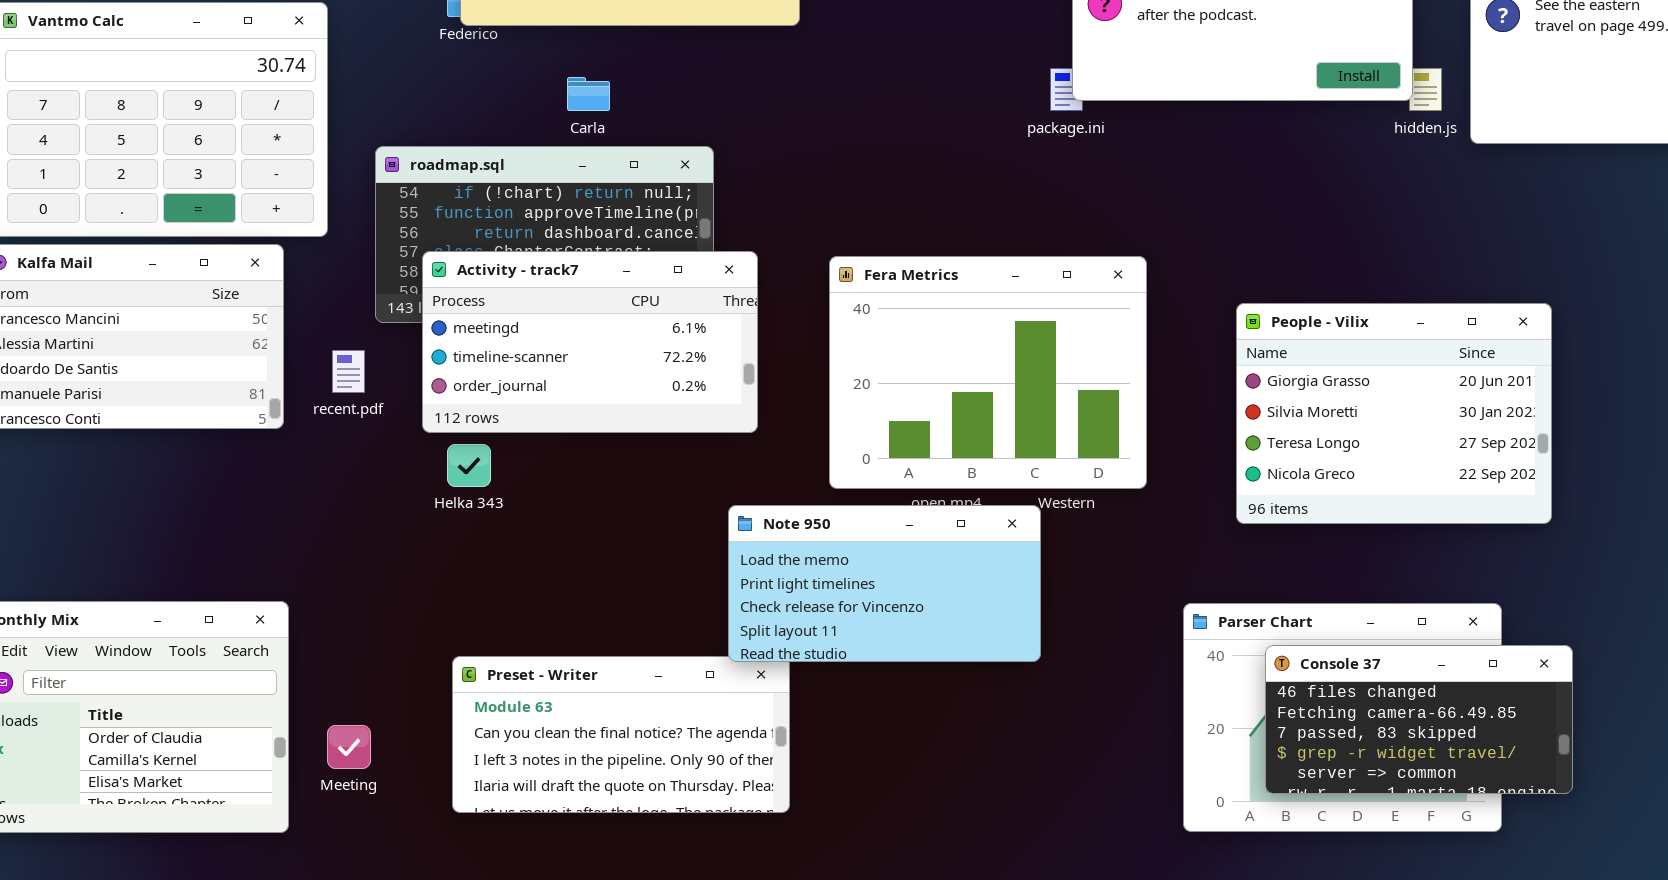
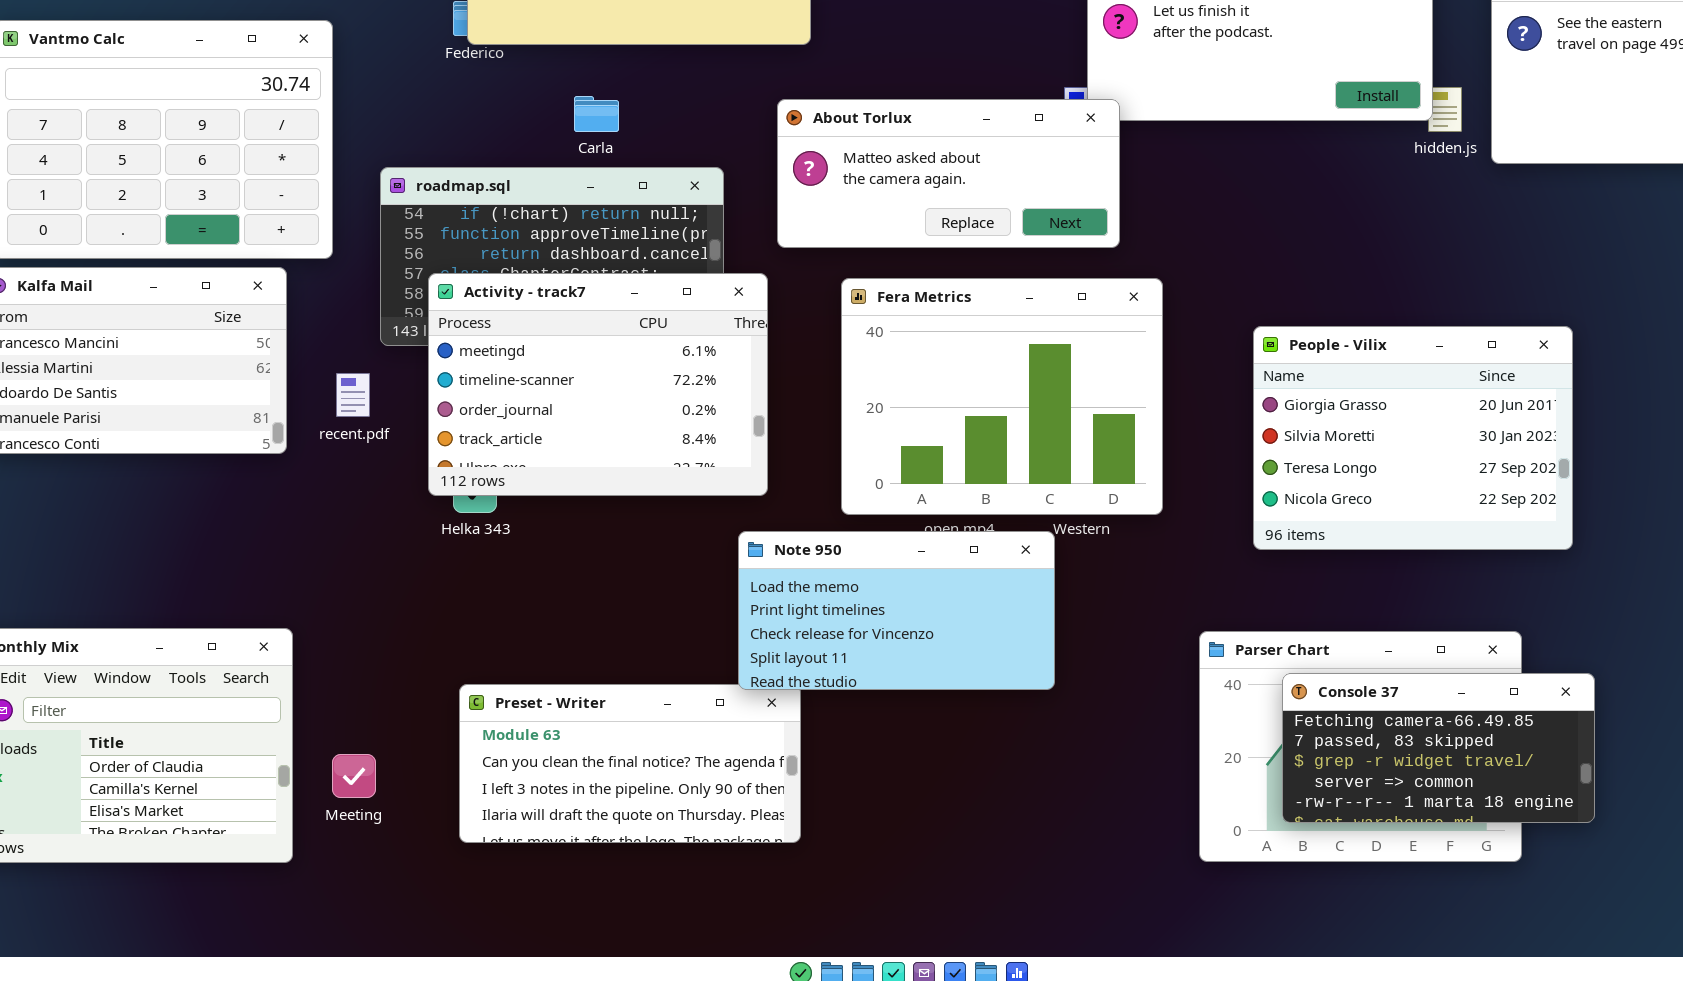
About Torlux: none -> [777,99,1120,248], opened
Activity - track7: [422,251,758,433] -> [428,273,768,496], resized
Console 37: [1265,645,1573,794] -> [1282,673,1595,823], scrolled down 1 row

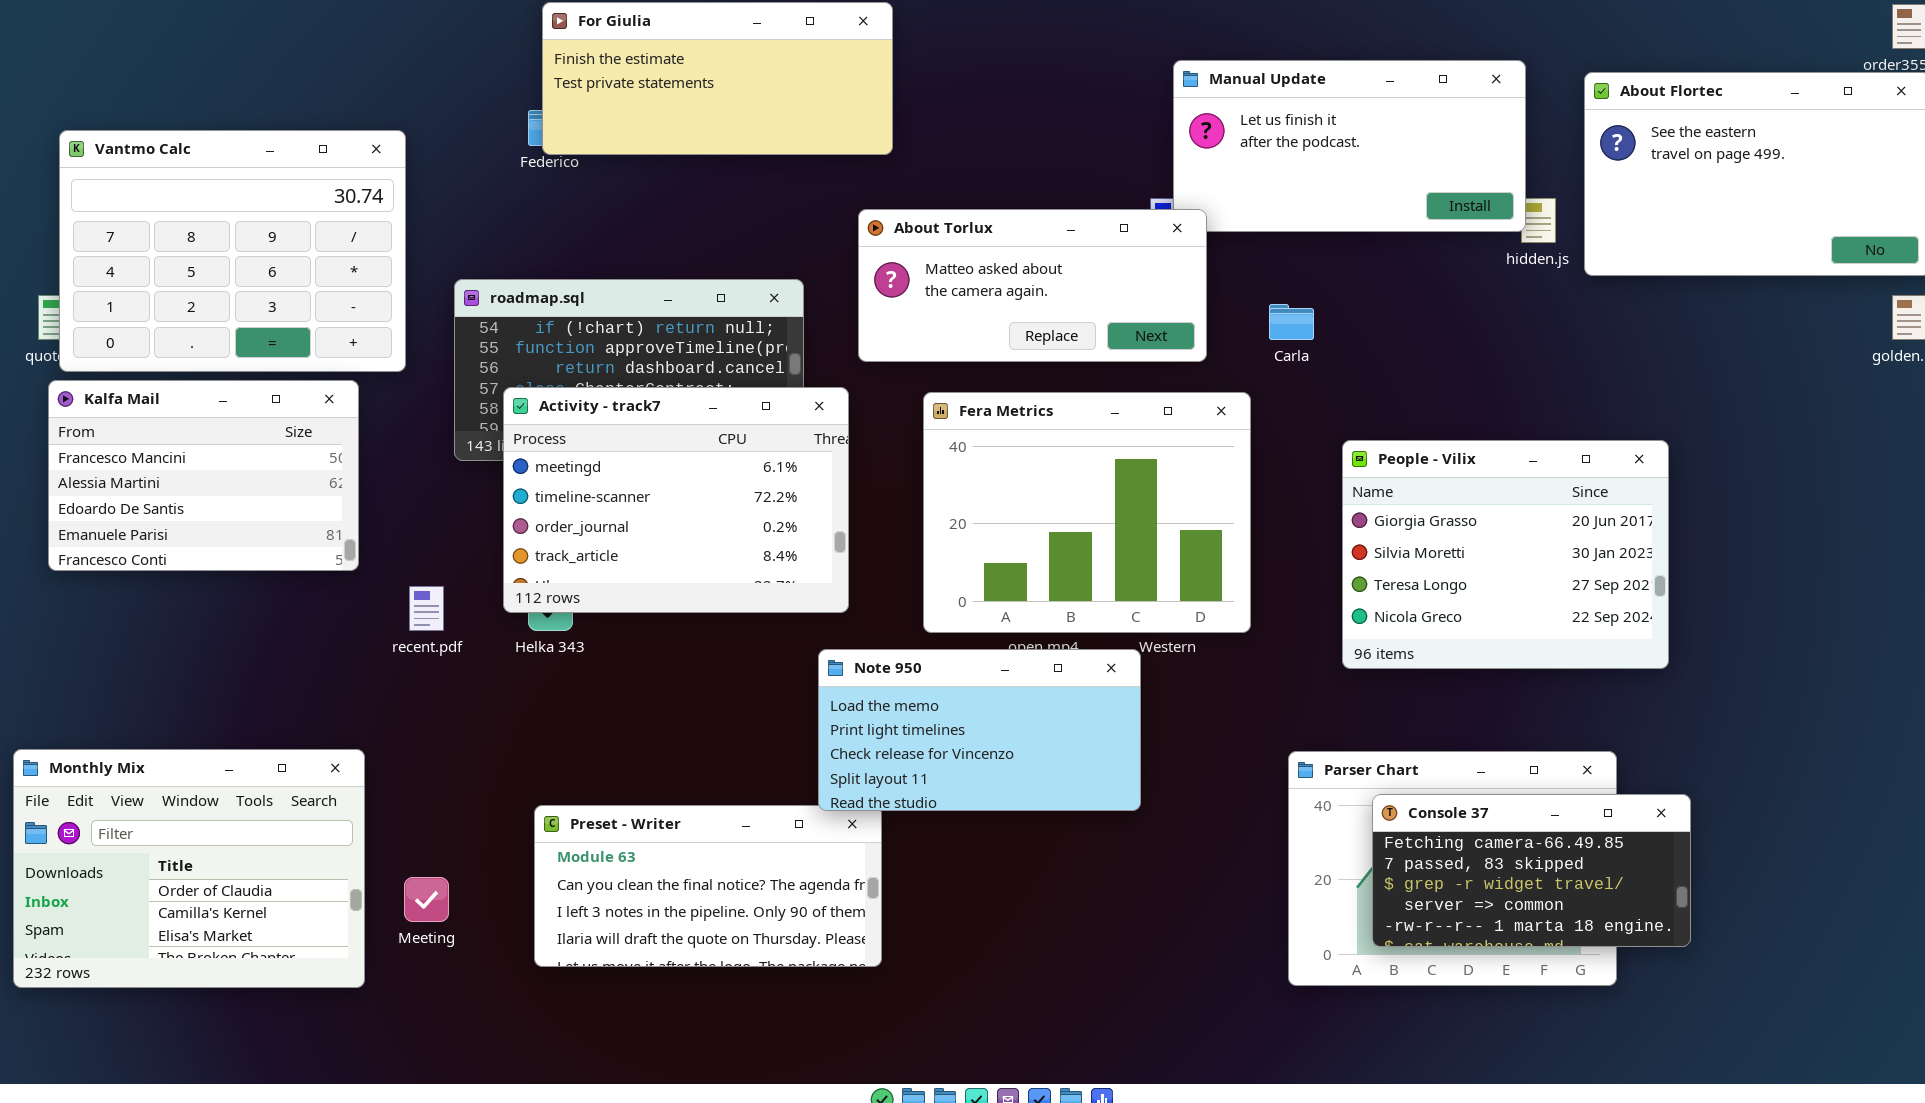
Carla: [574,96,619,132] -> [1269,304,1314,340], moved
recent.pdf: [336,373,370,417] -> [409,586,444,631], moved

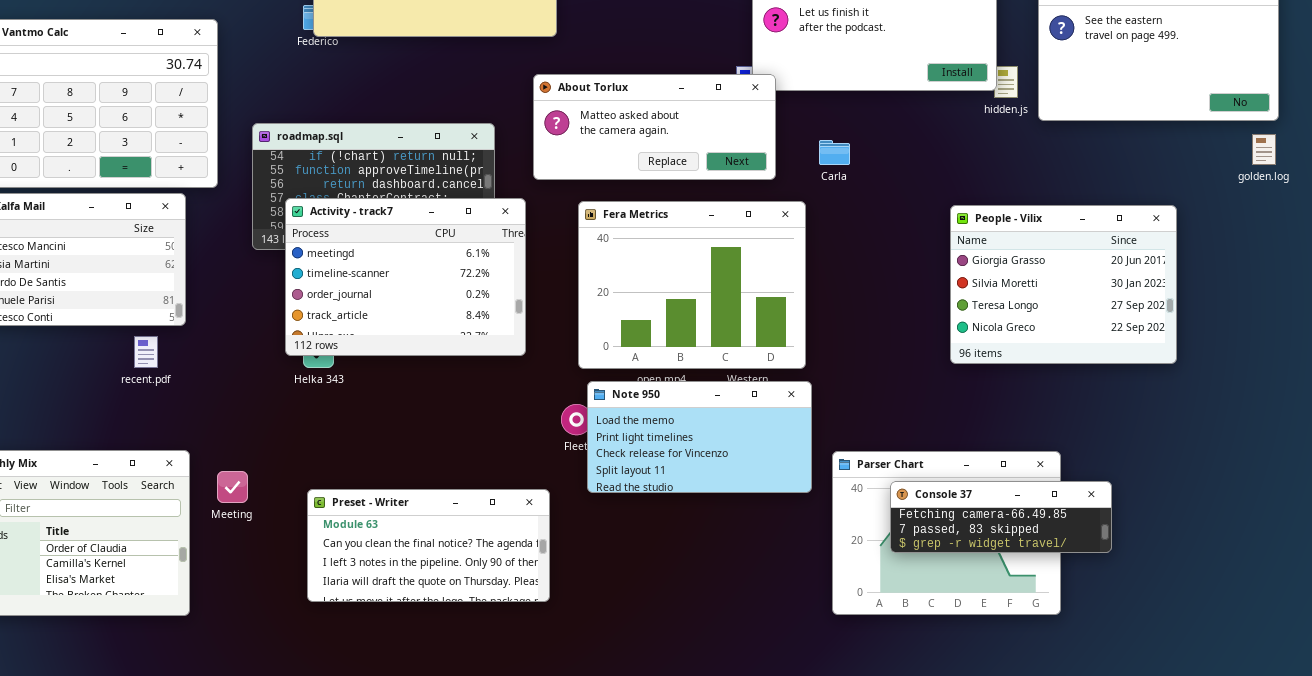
People - Vilix: [1342,440,1669,669] -> [950,205,1177,364], moved
recent.pdf: [409,586,444,631] -> [134,336,158,368], moved
Note 950: [818,649,1141,811] -> [587,381,812,493], moved
Console 37: [1372,794,1691,947] -> [890,481,1112,553], resized
Meeting: [404,877,449,922] -> [217,471,248,503], moved

